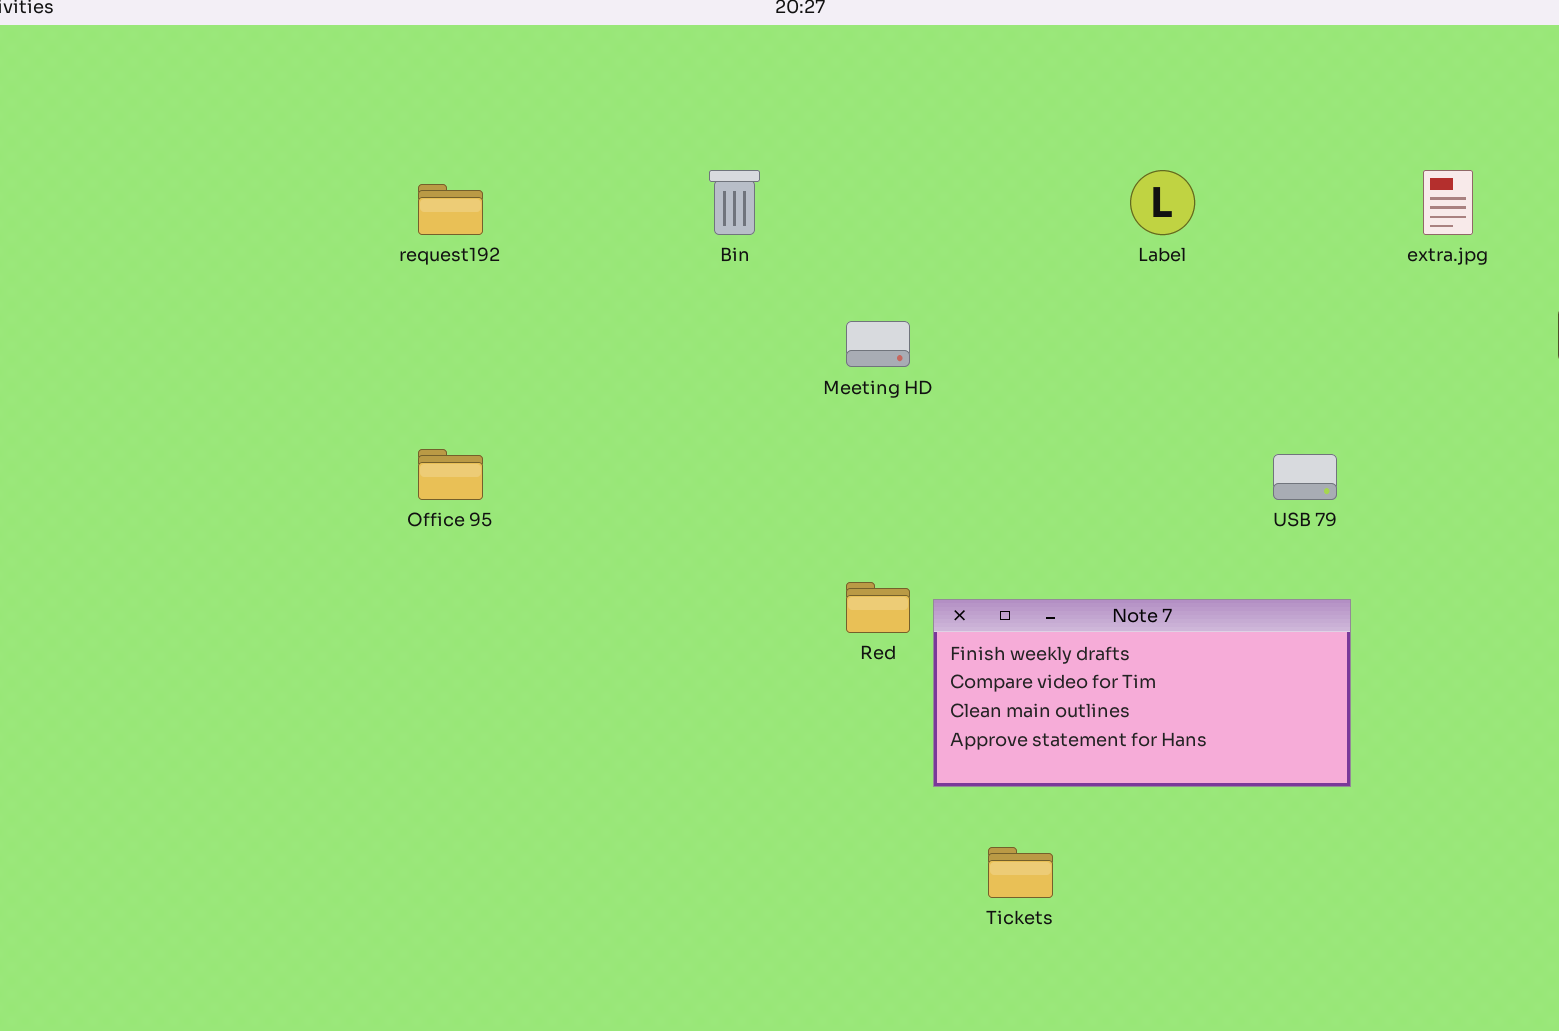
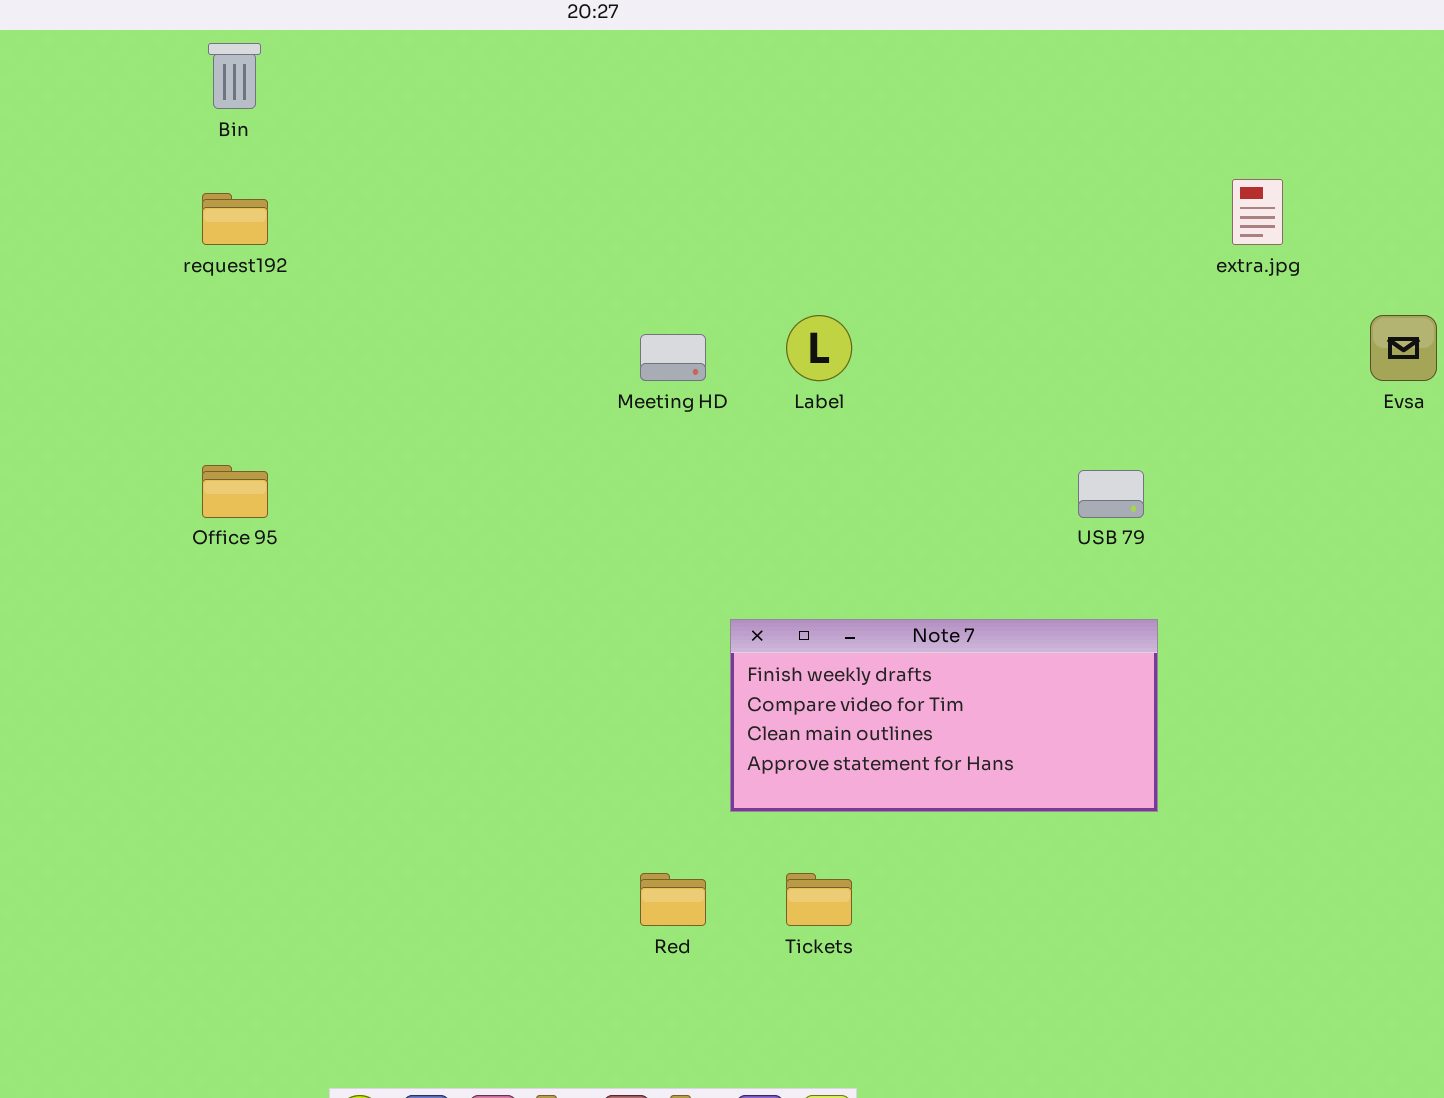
Bin: [709,170,760,235] -> [208,43,261,109], moved
Label: [1130,170,1195,235] -> [786,315,852,381], moved
Red: [846,582,910,633] -> [640,873,706,926], moved

